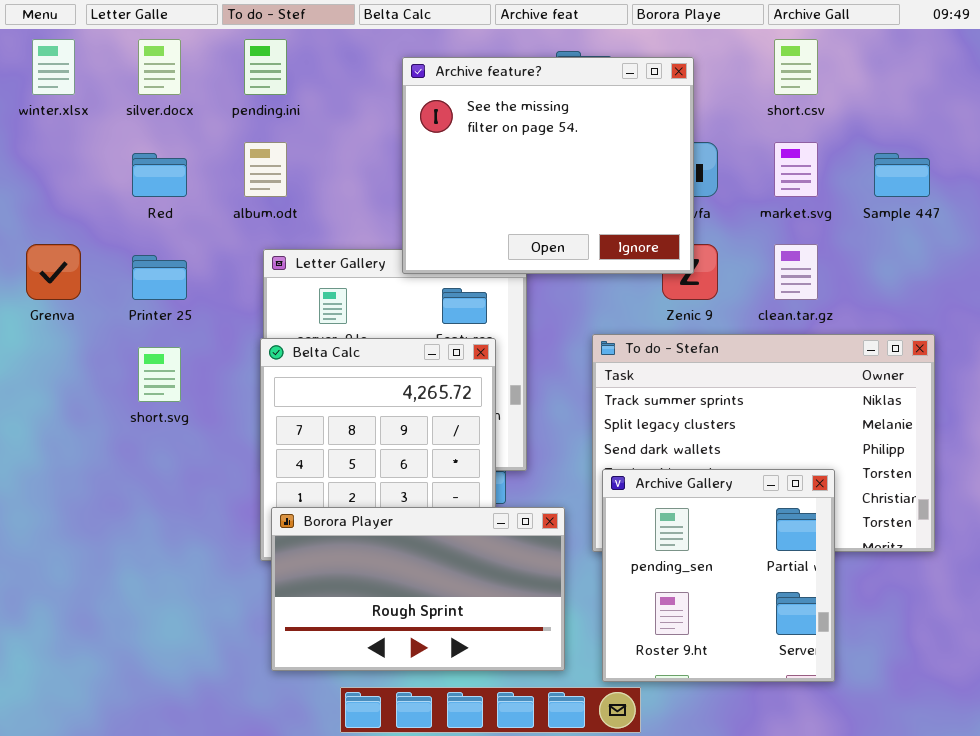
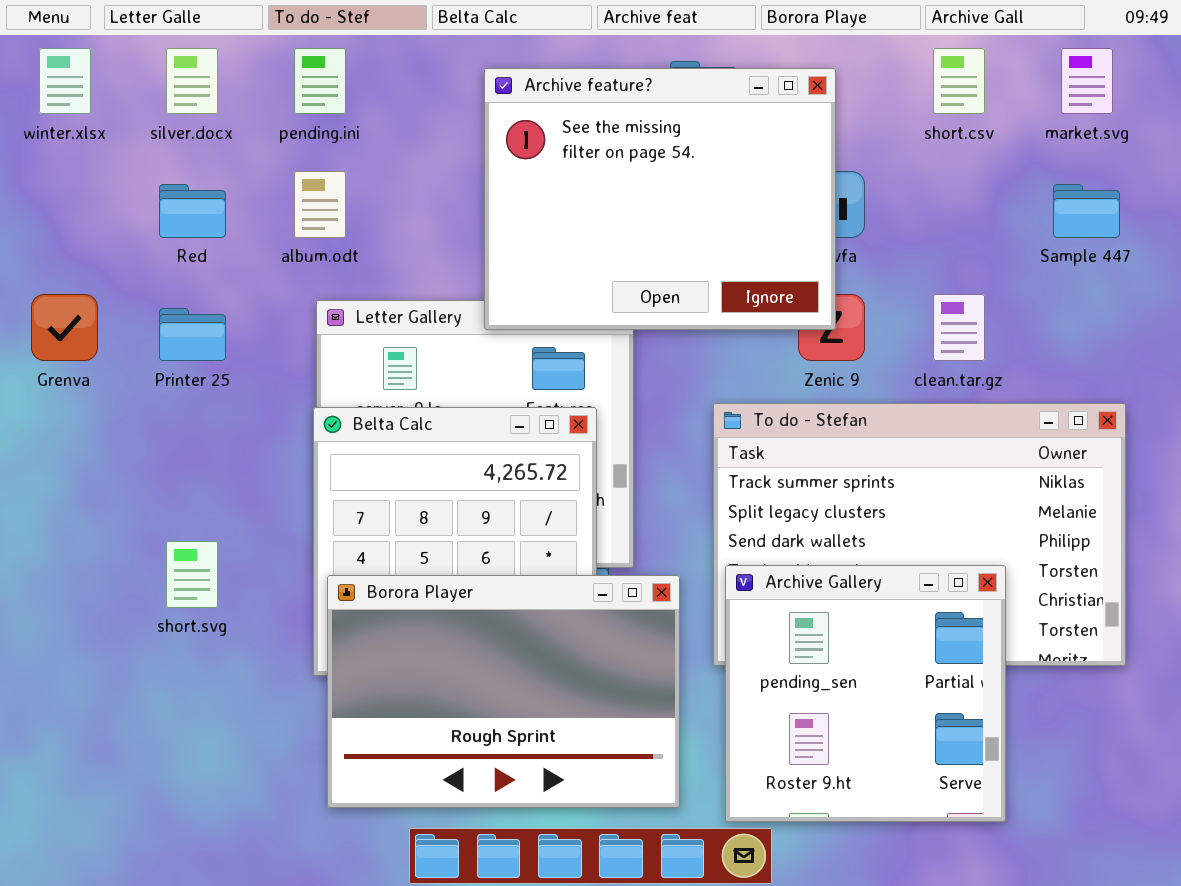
market.svg: [774,142,818,197] -> [1061,48,1113,114], moved
short.svg: [138,347,181,402] -> [166,541,218,608], moved
Borora Player: [271,507,565,671] -> [327,575,680,808], resized

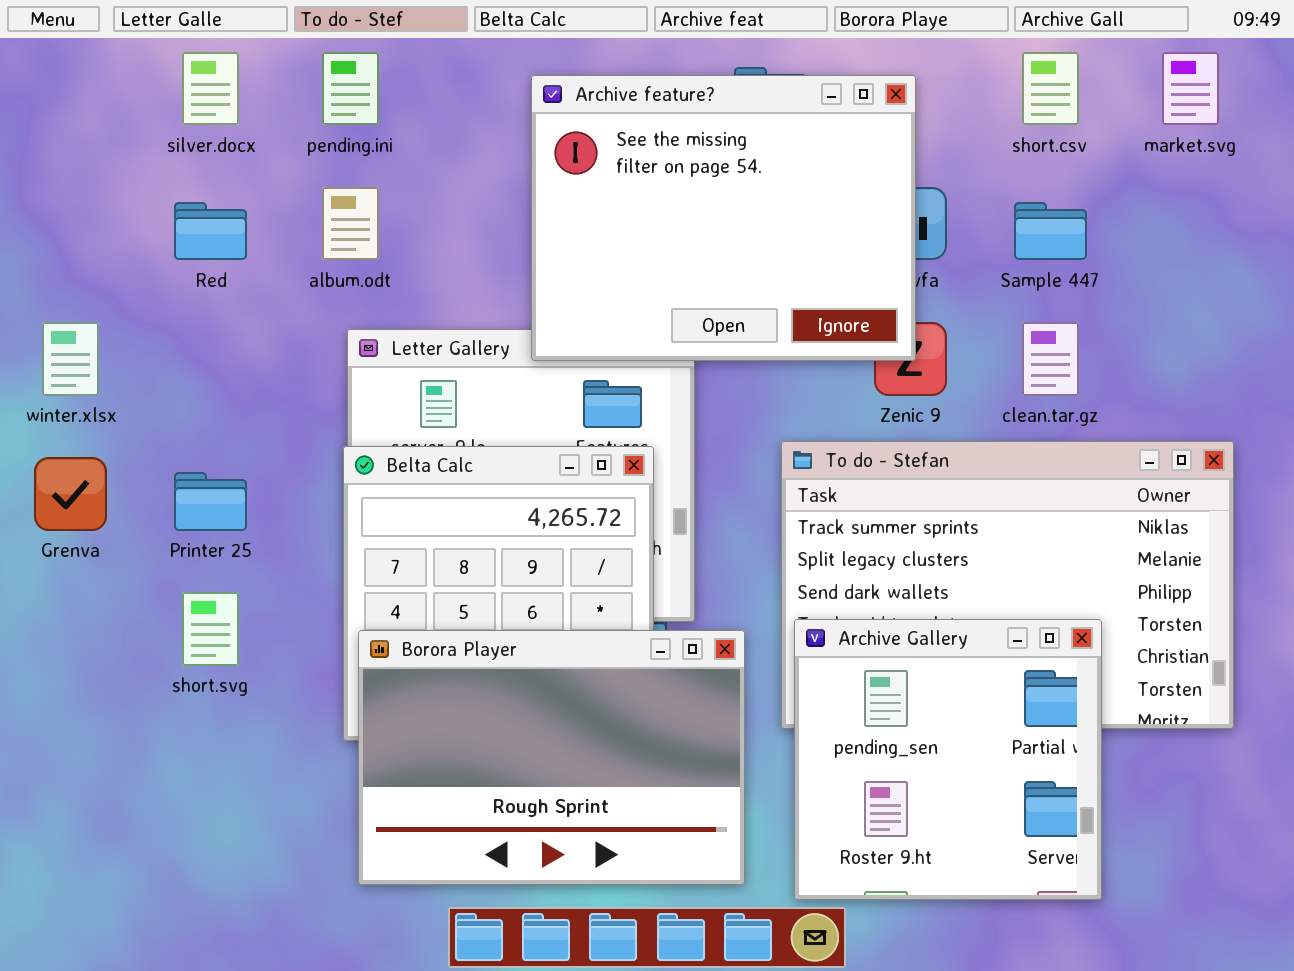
winter.xlsx: [39,48,91,114] -> [42,322,99,396], moved
Sample 447: [1053,184,1120,238] -> [1014,202,1087,260], moved
Grenva: [31,294,98,361] -> [34,457,107,531], moved
Printer 25: [159,308,226,361] -> [174,472,247,531], moved

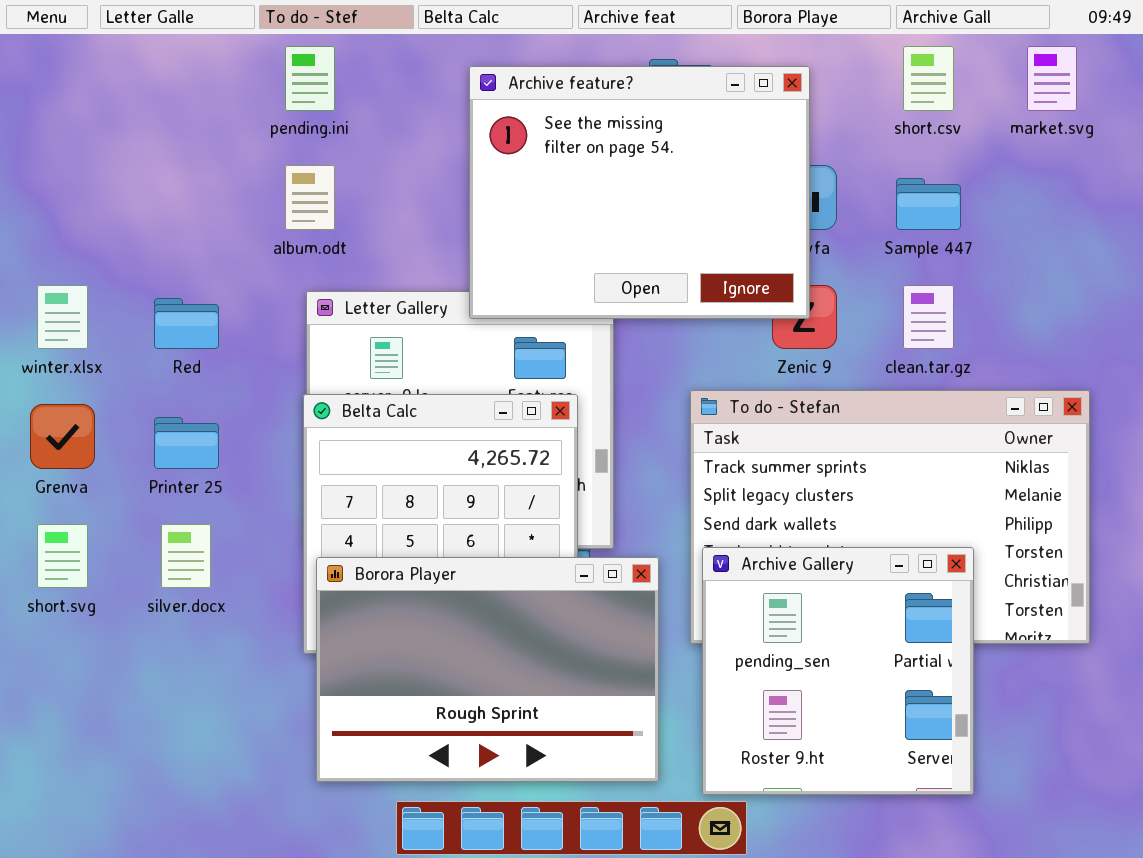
silver.docx: [182,52,239,125] -> [161,524,211,588], moved
Red: [174,202,247,260] -> [154,298,219,349], moved
short.svg: [182,592,239,666] -> [37,524,88,588], moved

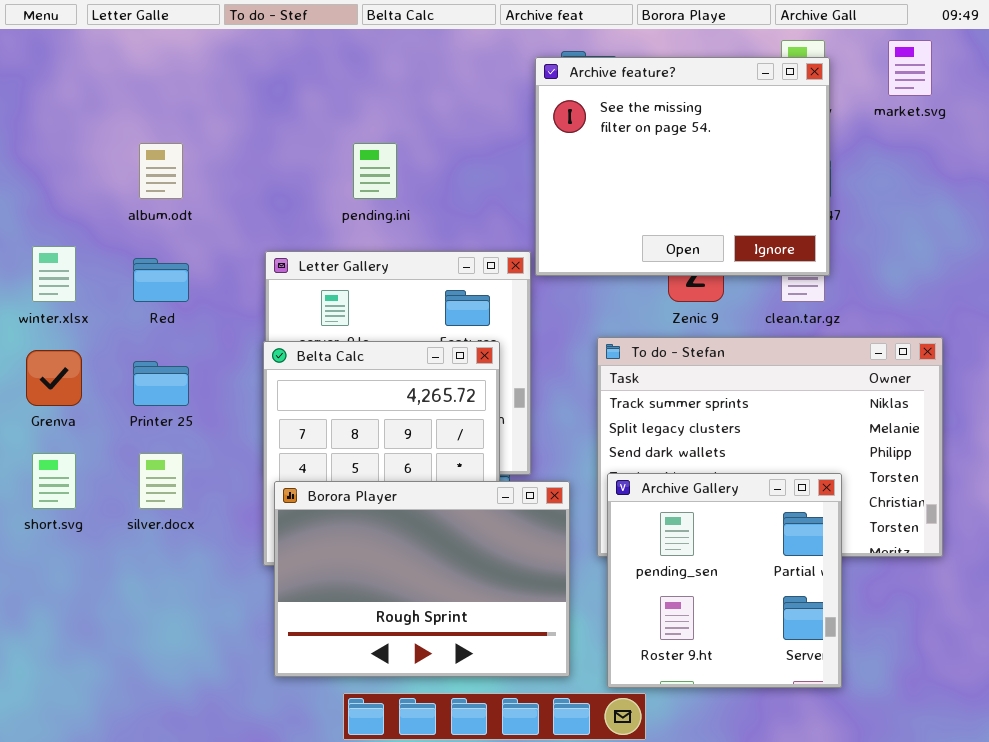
pending.ini: [285,46,335,111] -> [353,143,397,199], moved
Archive feature?: [469,66,810,319] -> [535,57,830,276], moved
album.odt: [285,165,335,230] -> [139,143,183,199], moved

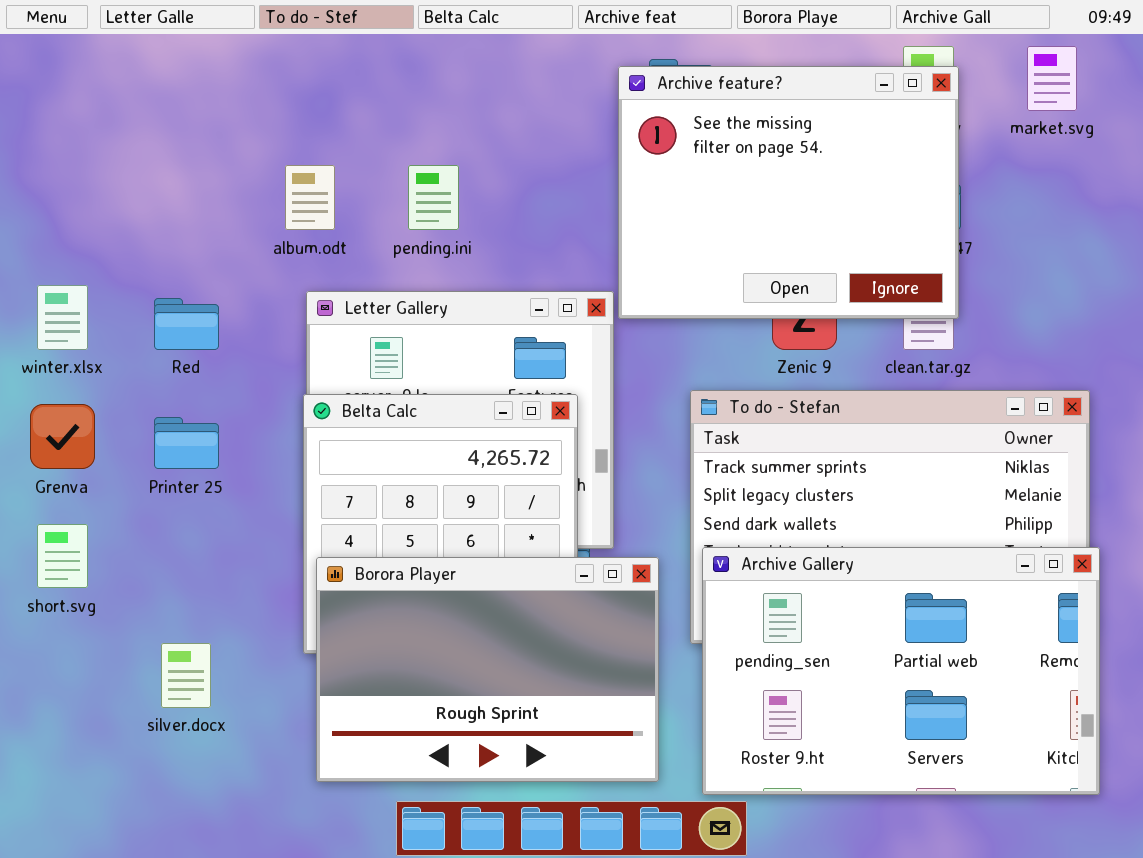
album.odt: [139,143,183,199] -> [285,165,335,230], moved
silver.docx: [139,453,183,509] -> [161,643,211,708], moved
Archive Gallery: [607,473,842,688] -> [702,547,1100,795], resized

